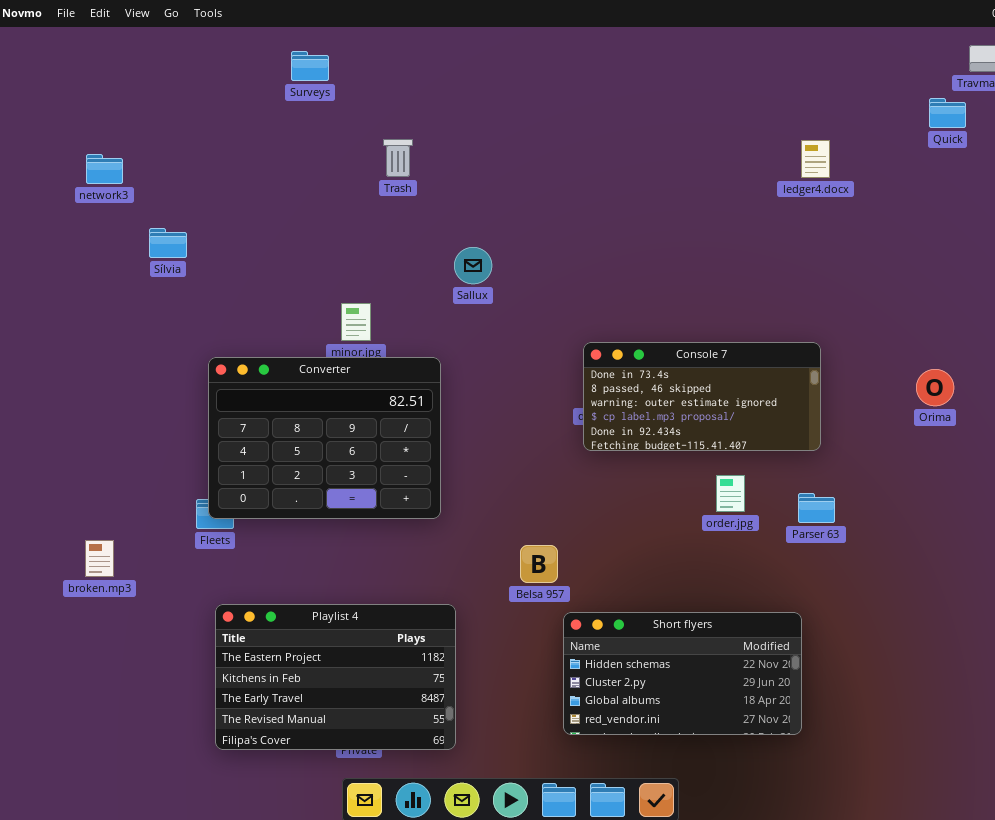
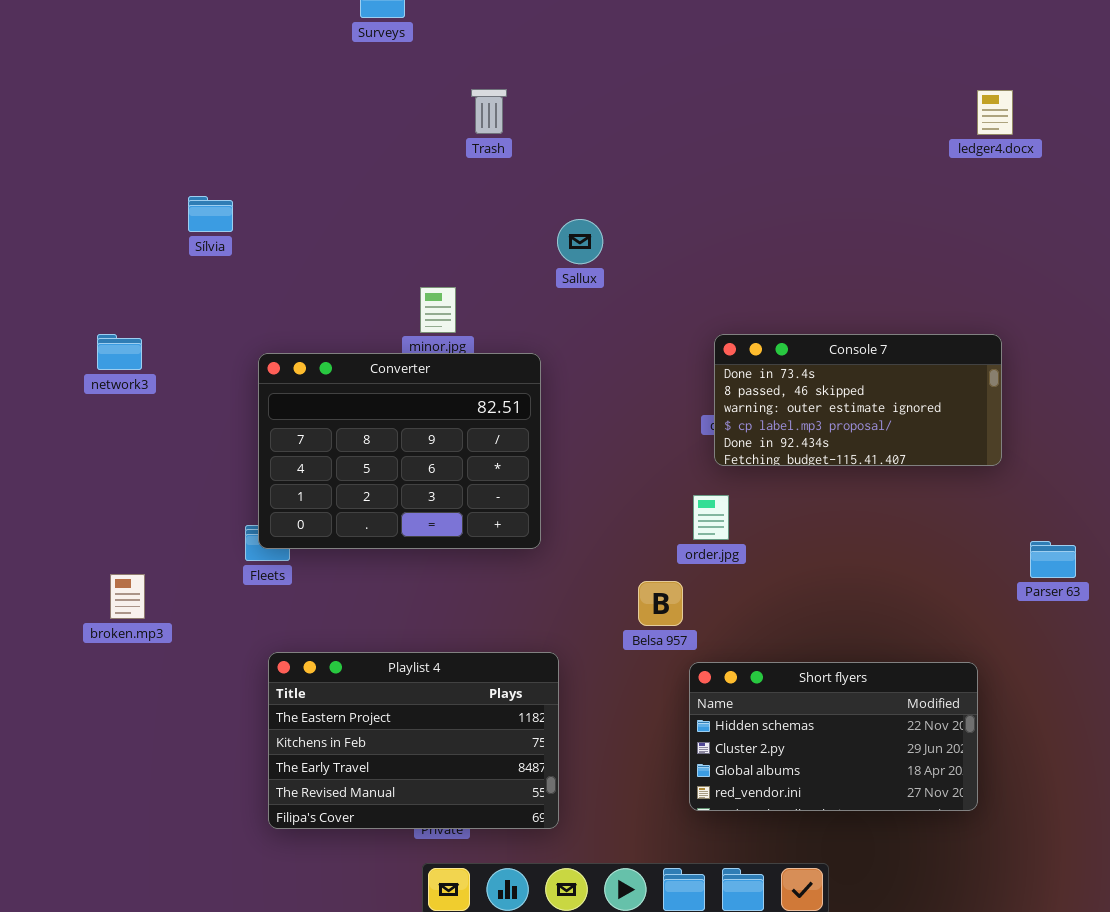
network3: [86,154,123,184] -> [97,334,142,370], moved
order.jpg: [716,475,745,512] -> [693,495,729,540], moved
Parser 63: [798,493,835,523] -> [1030,541,1076,578], moved

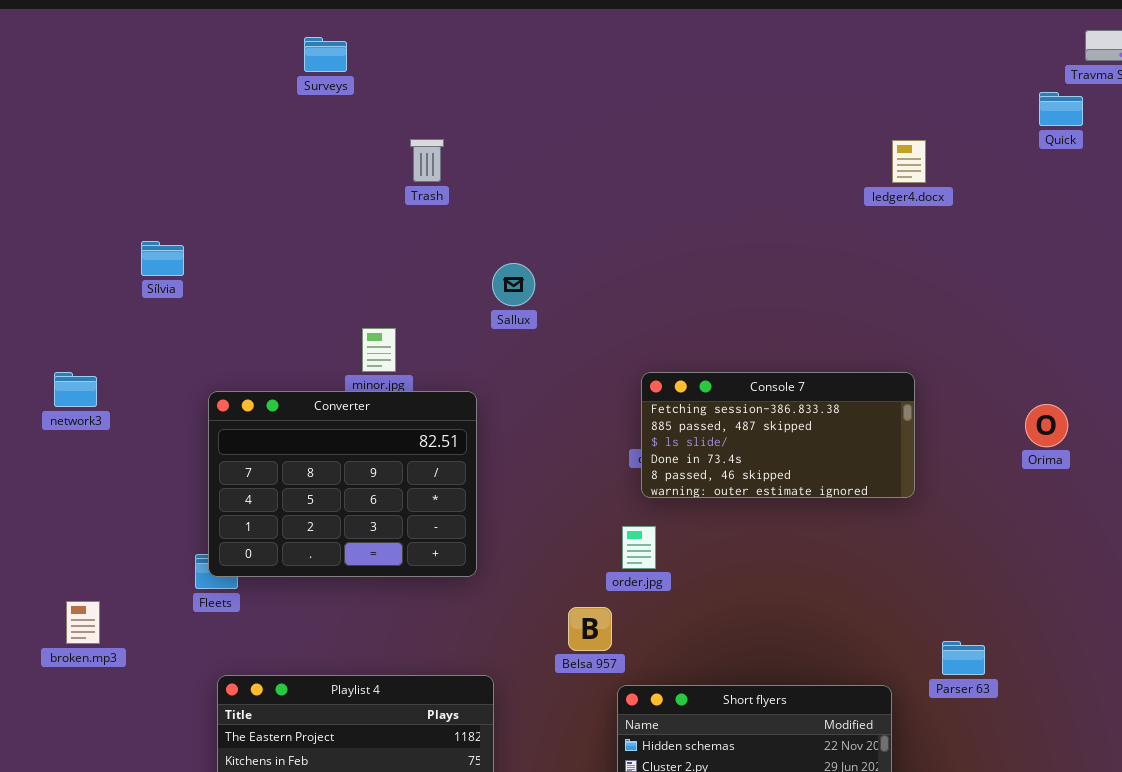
Console 7: [714,334,1002,466] -> [641,372,915,498], scrolled up 3 rows
Parser 63: [1030,541,1076,578] -> [942,641,985,675], moved

